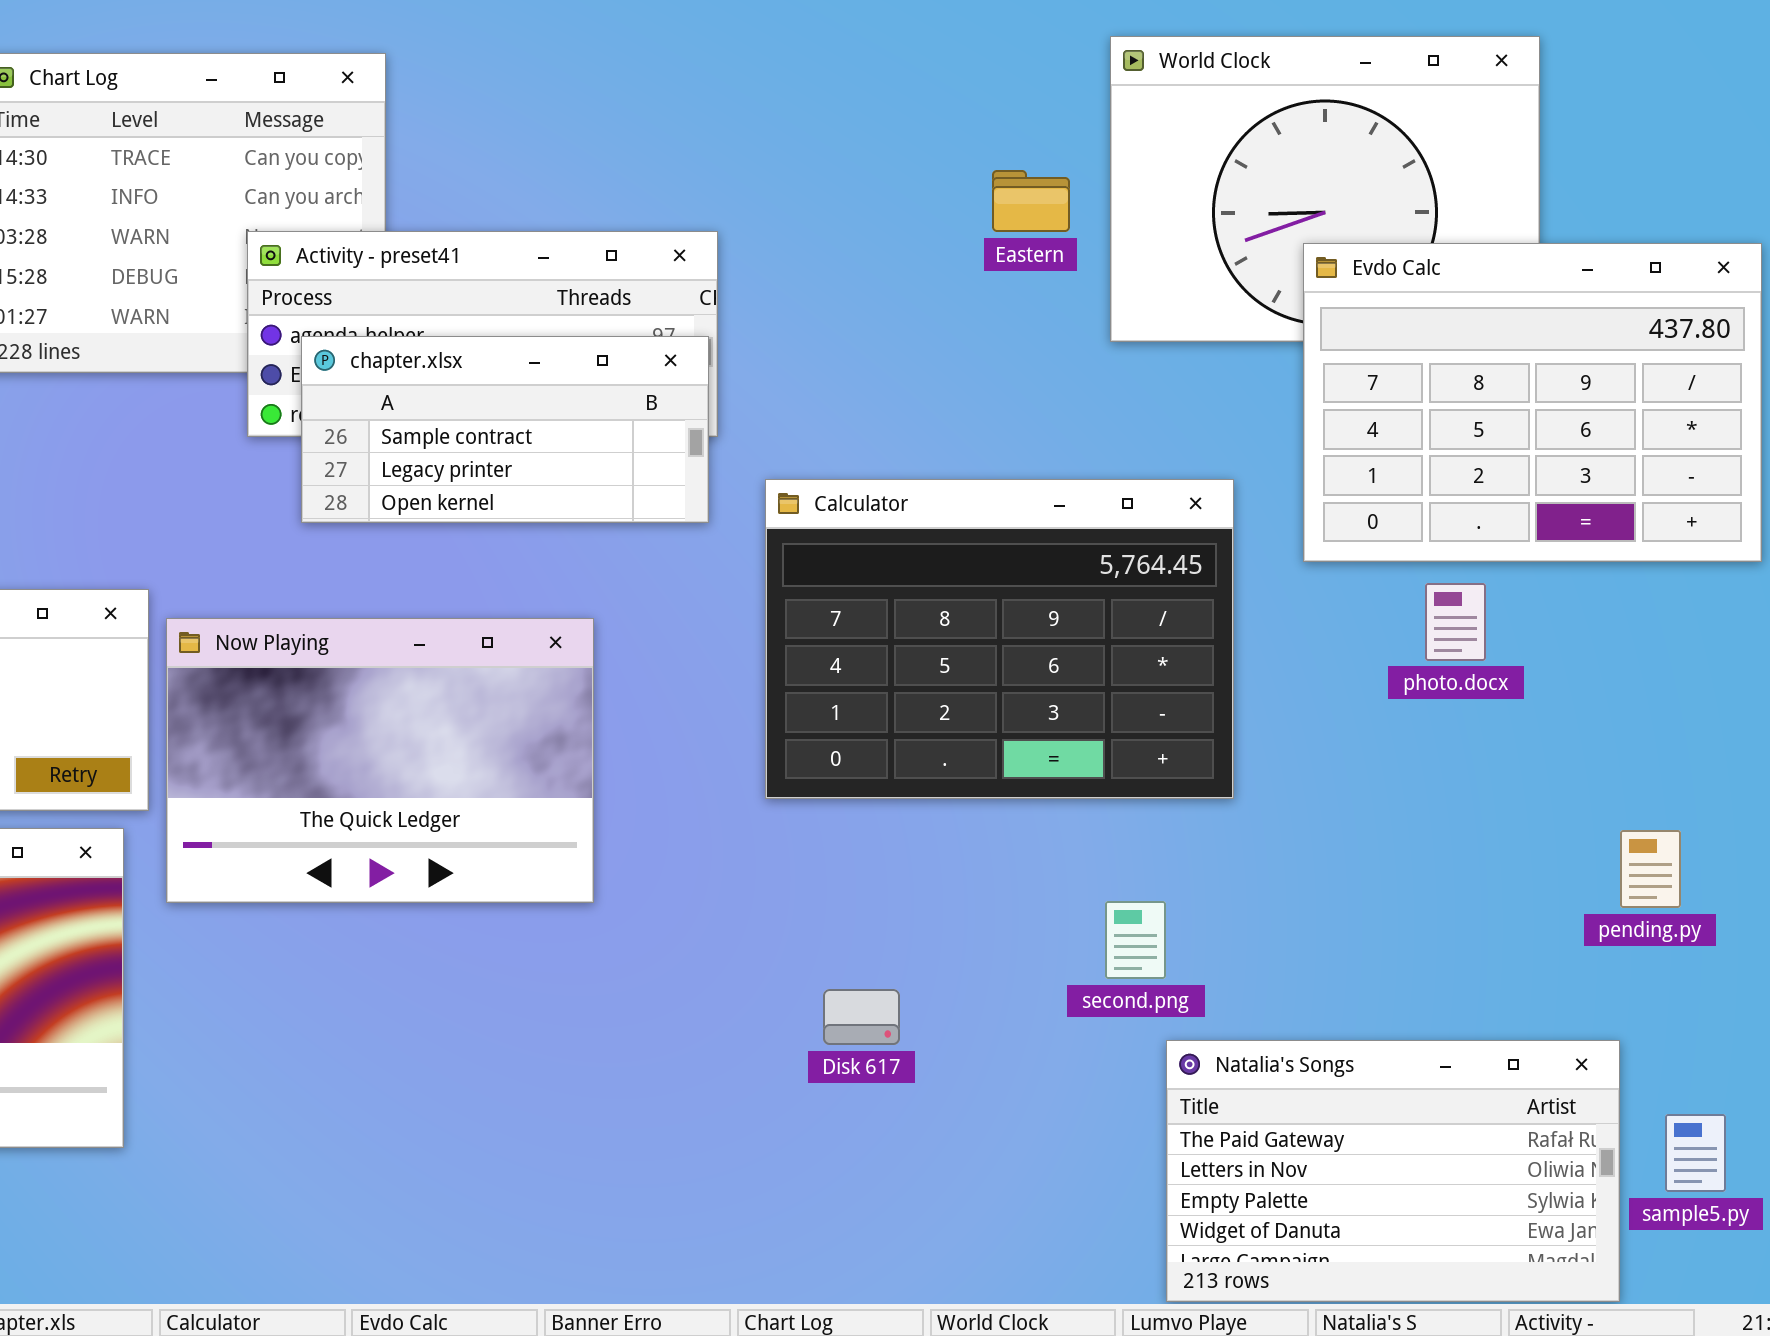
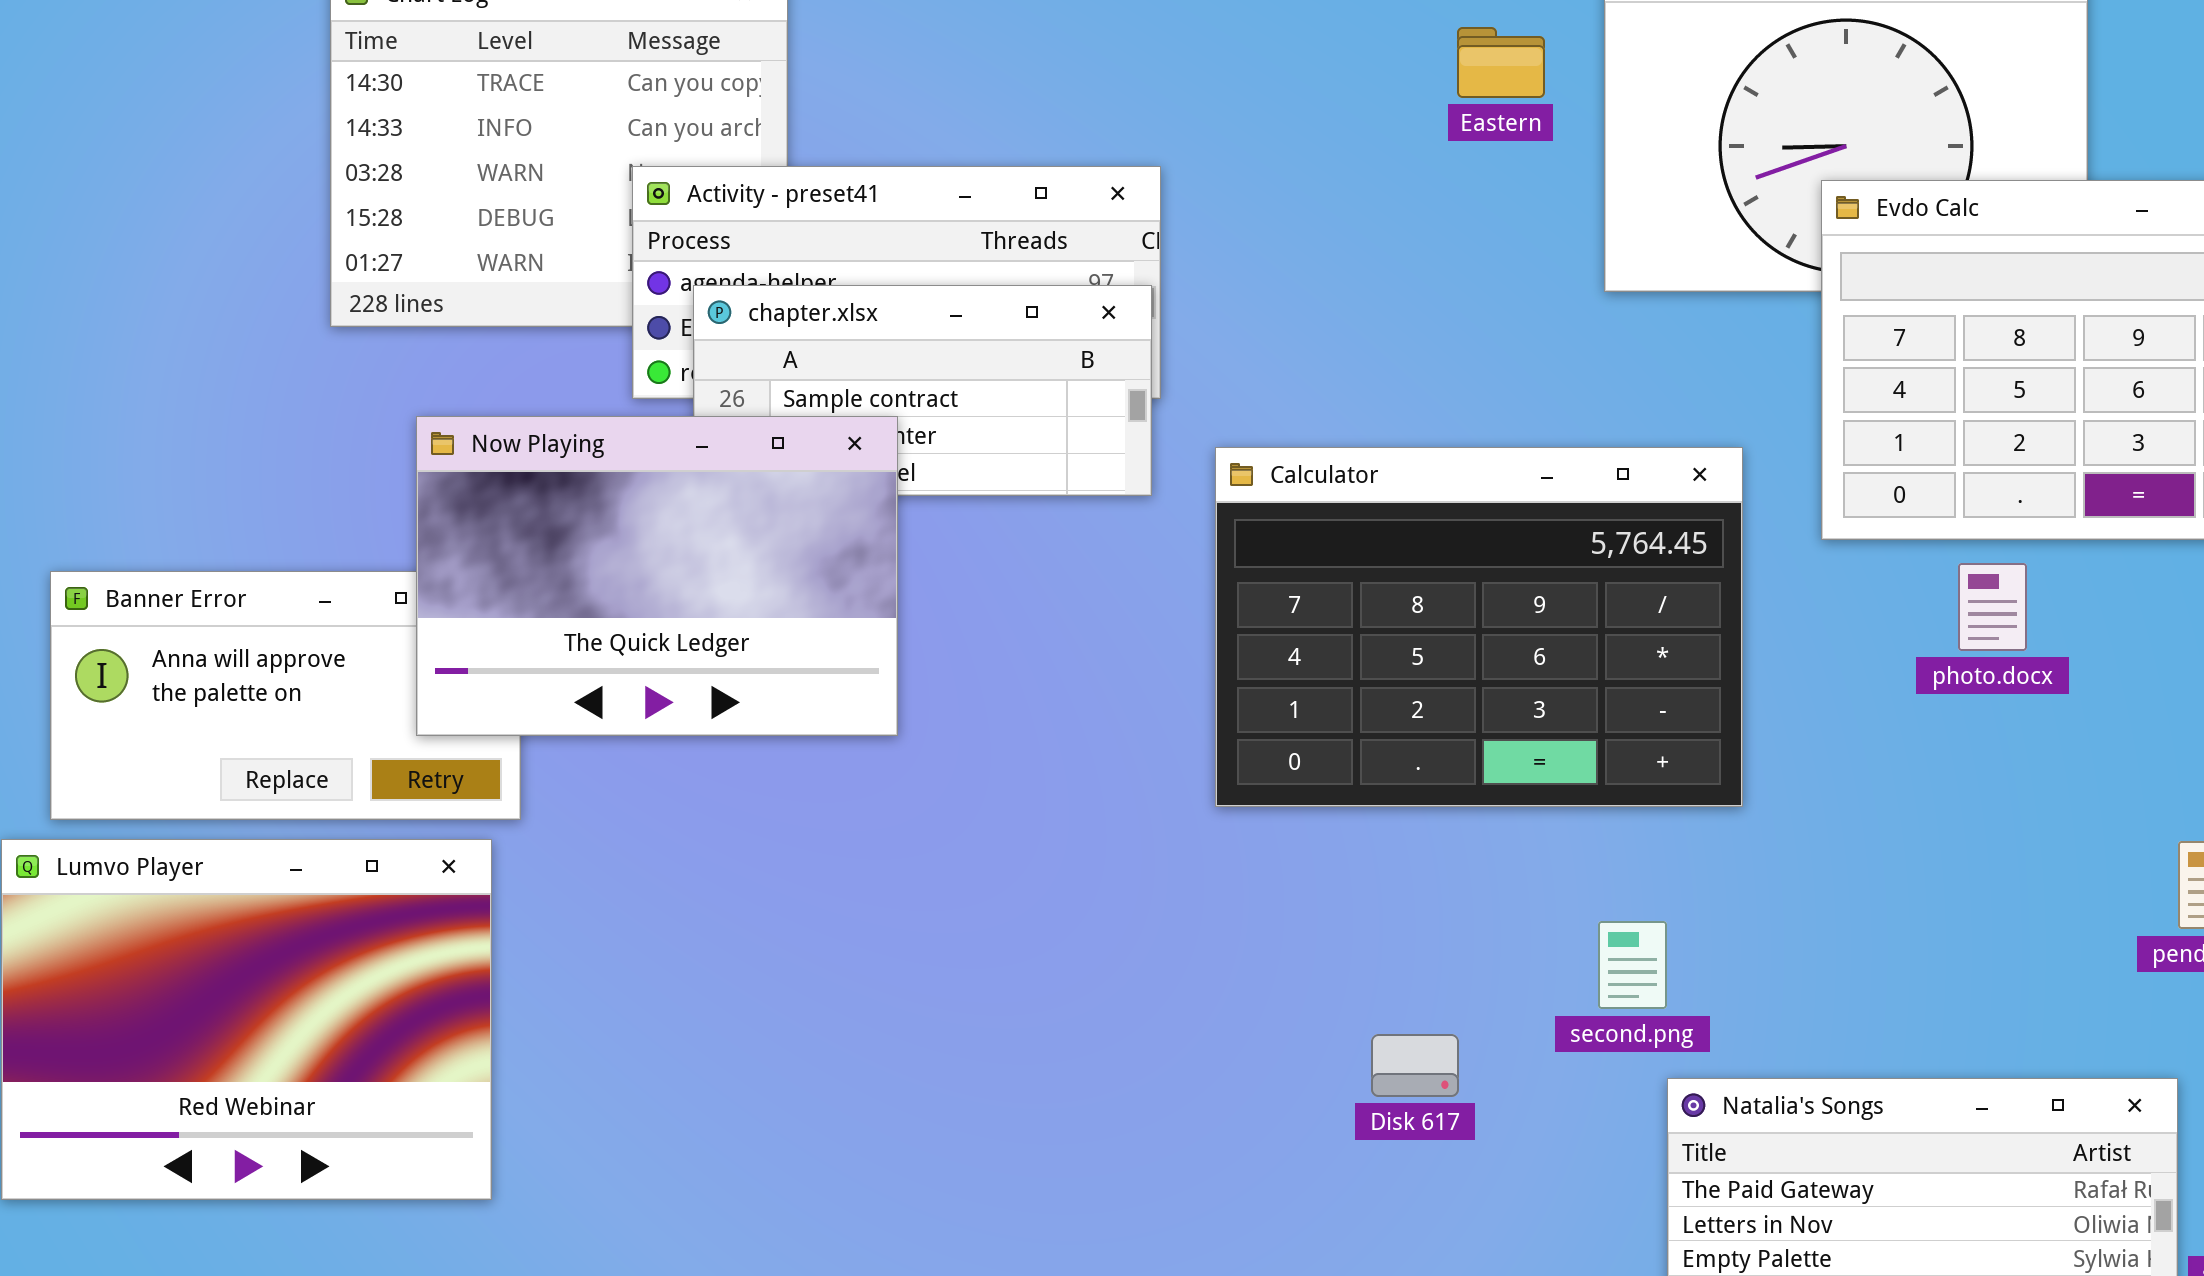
Eastern: [992,170,1070,232] -> [1457,27,1545,98], moved
Now Playing: [166,618,594,903] -> [416,416,898,736], moved
Disk 617: [823,989,900,1045] -> [1371,1034,1459,1097], moved

